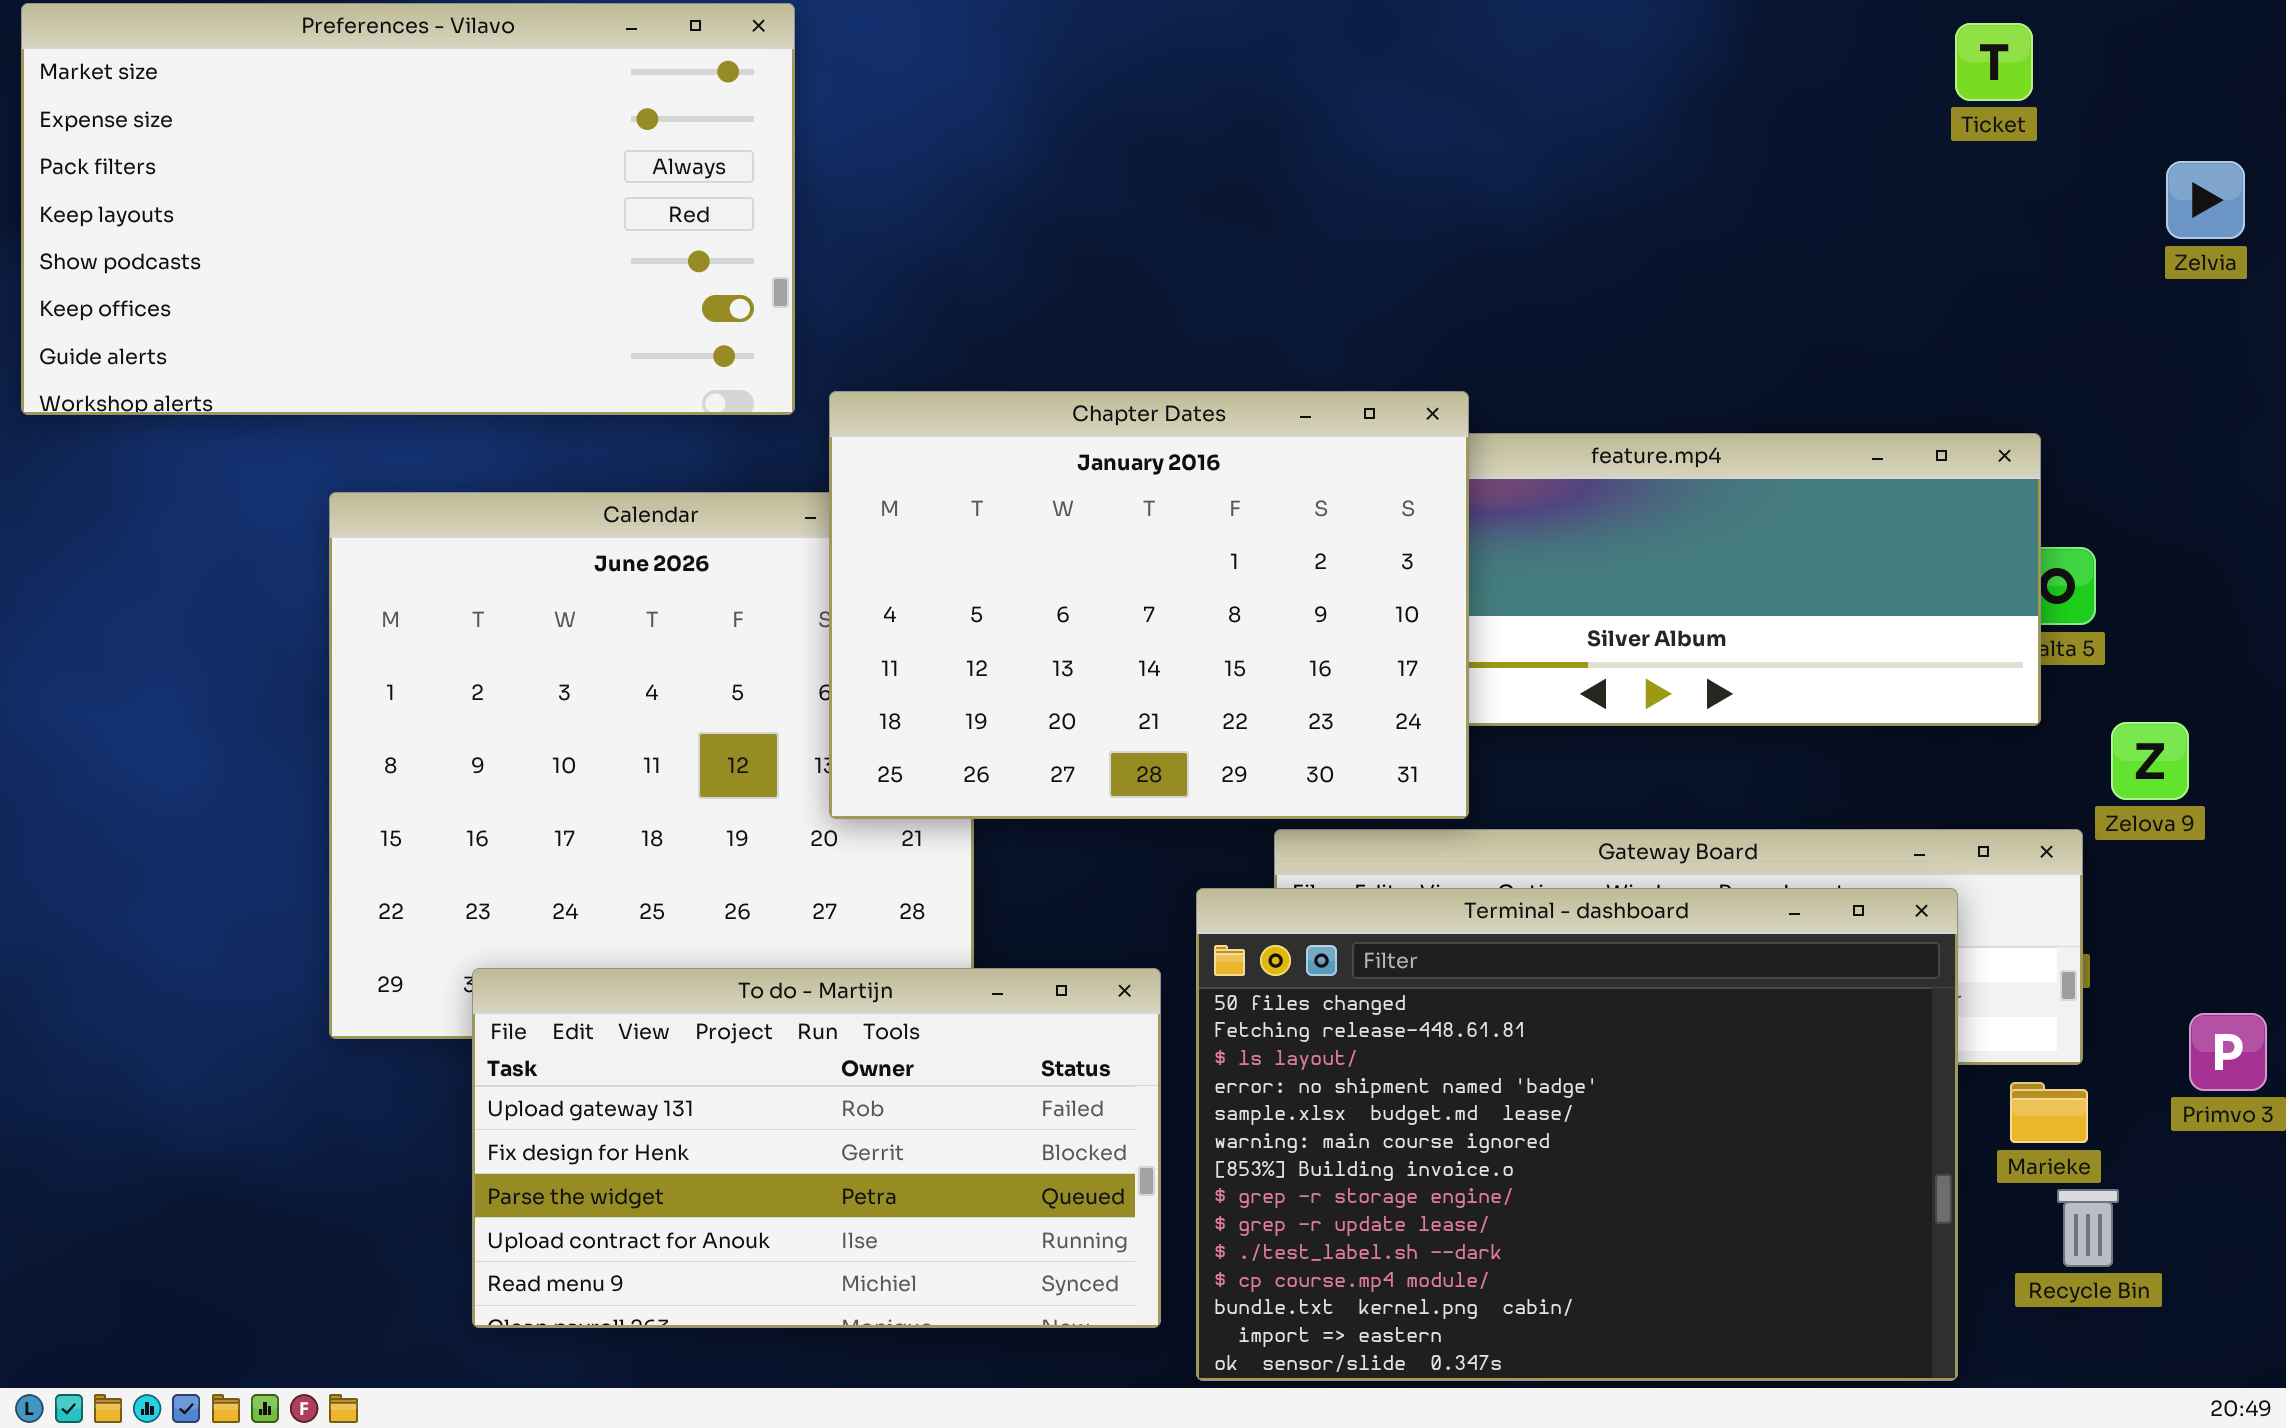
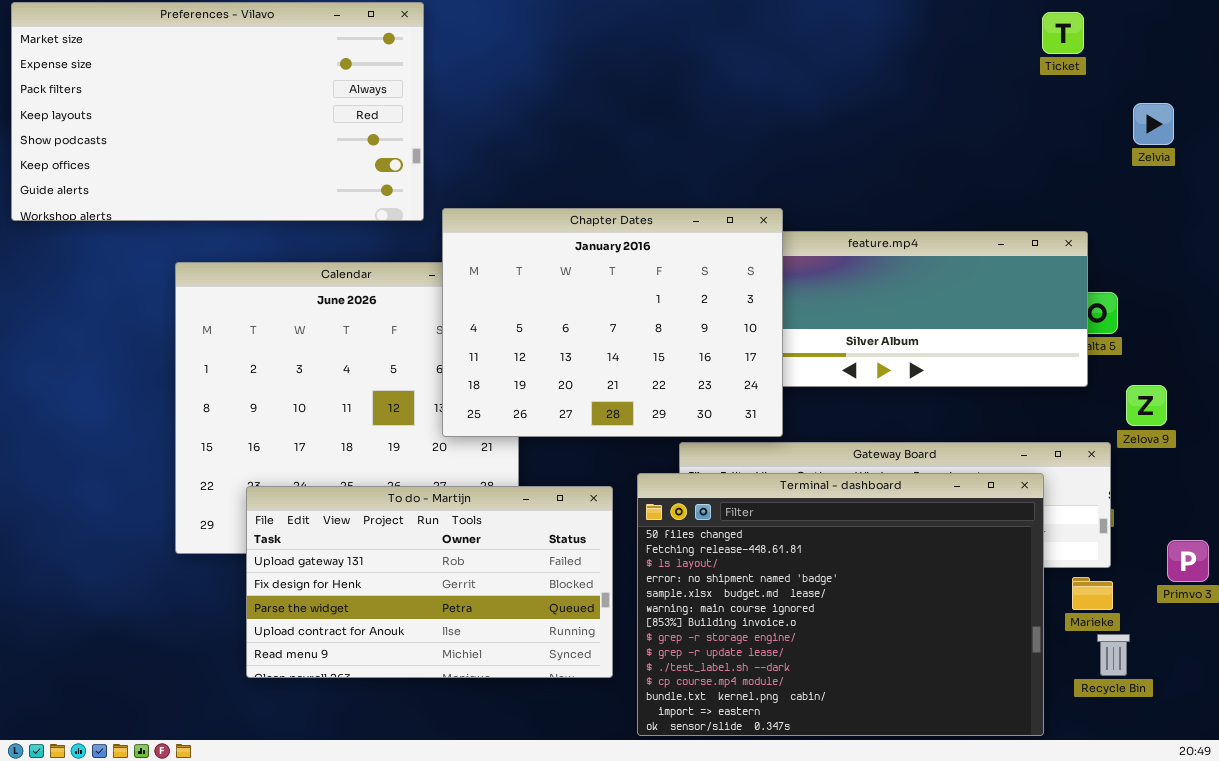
Zelvia: [2166,161,2245,239] -> [1133,103,1174,145], moved
To do - Martijn: [472,968,1161,1328] -> [246,486,613,678], moved

